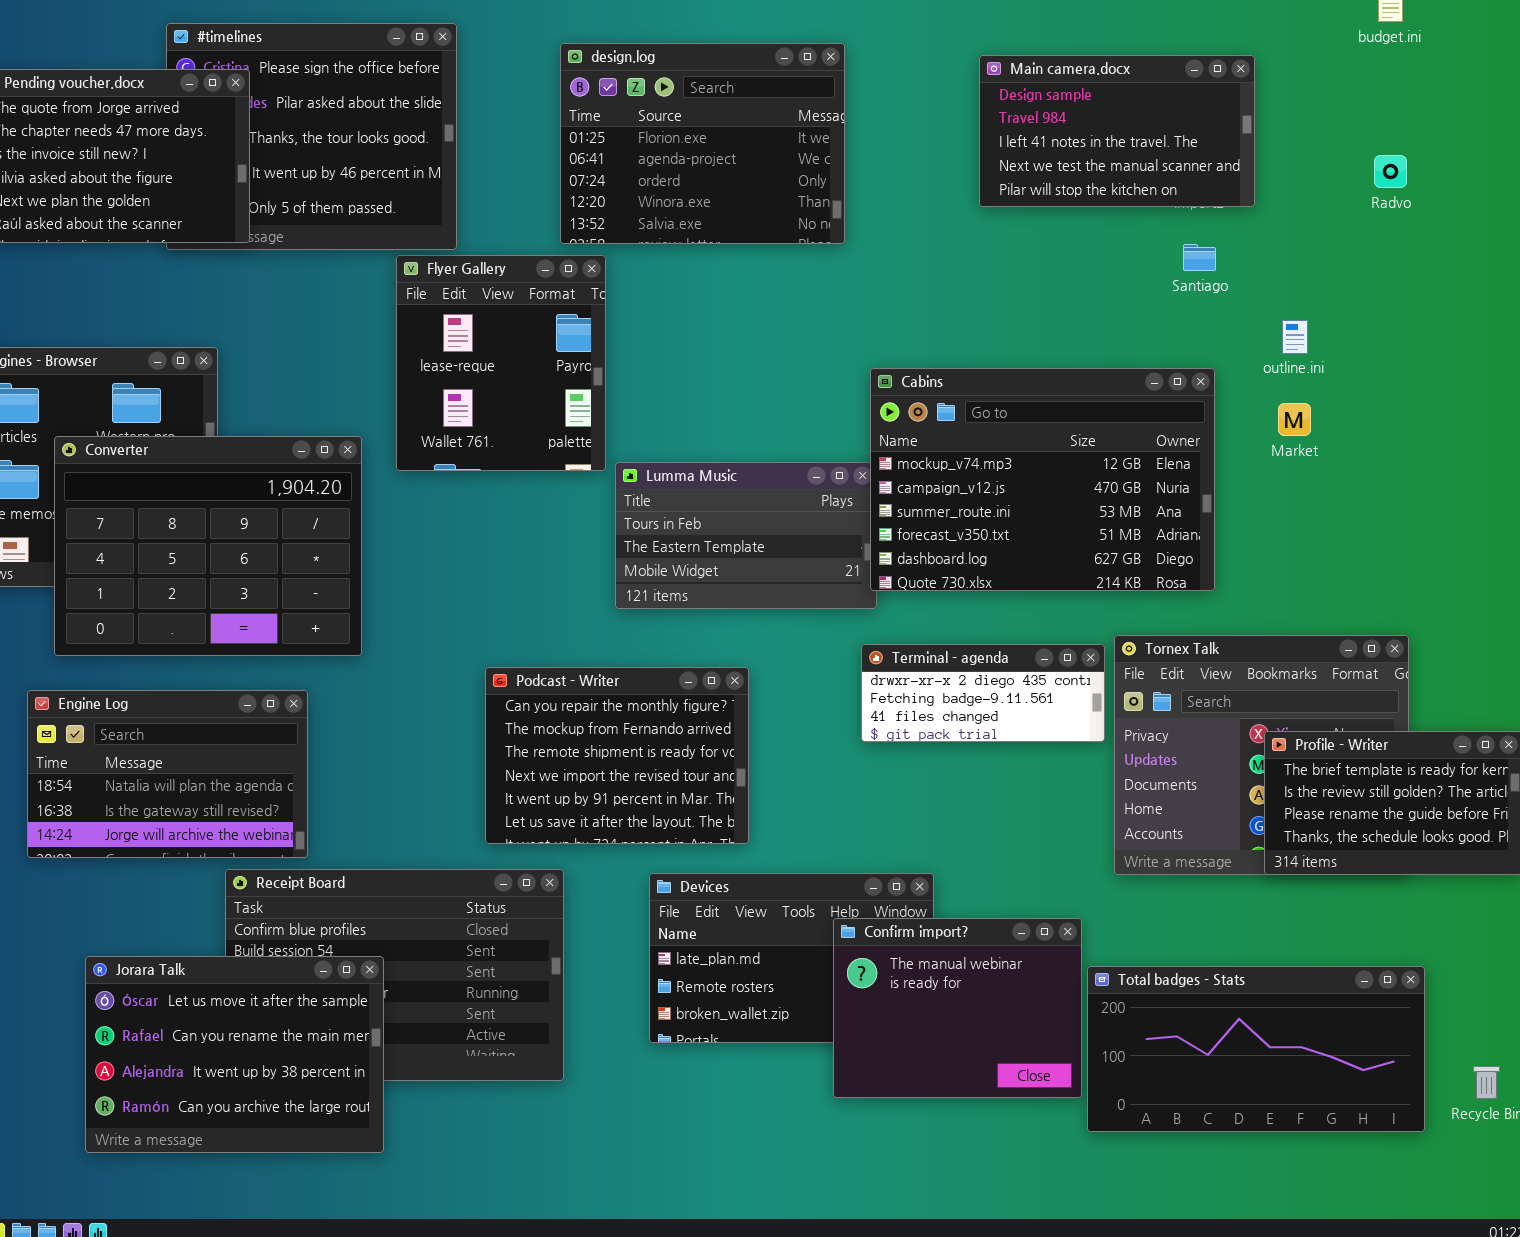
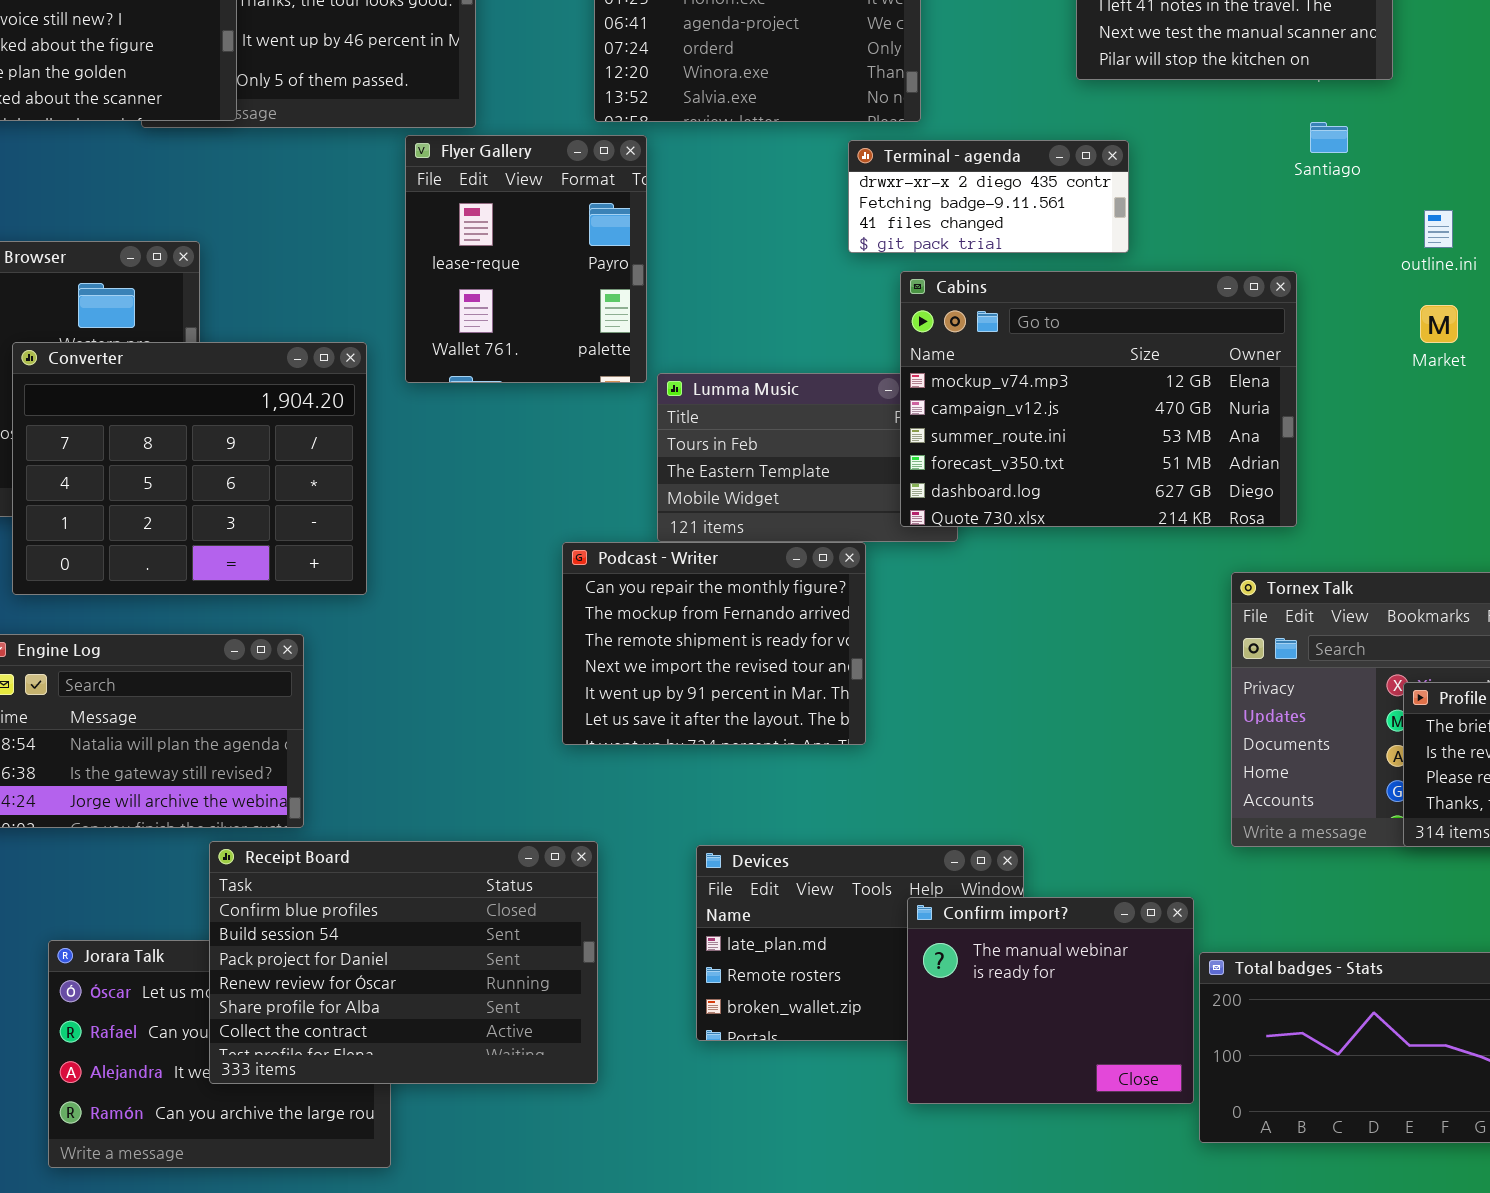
Cabins: [870,368,1215,591] -> [900,271,1297,527], moved
Terminal - agenda: [861,644,1105,742] -> [848,140,1129,253], moved
Podcast - Writer: [485,667,749,844] -> [562,542,866,745], moved
Receipt Board: [225,869,564,1081] -> [209,841,598,1084], raised

